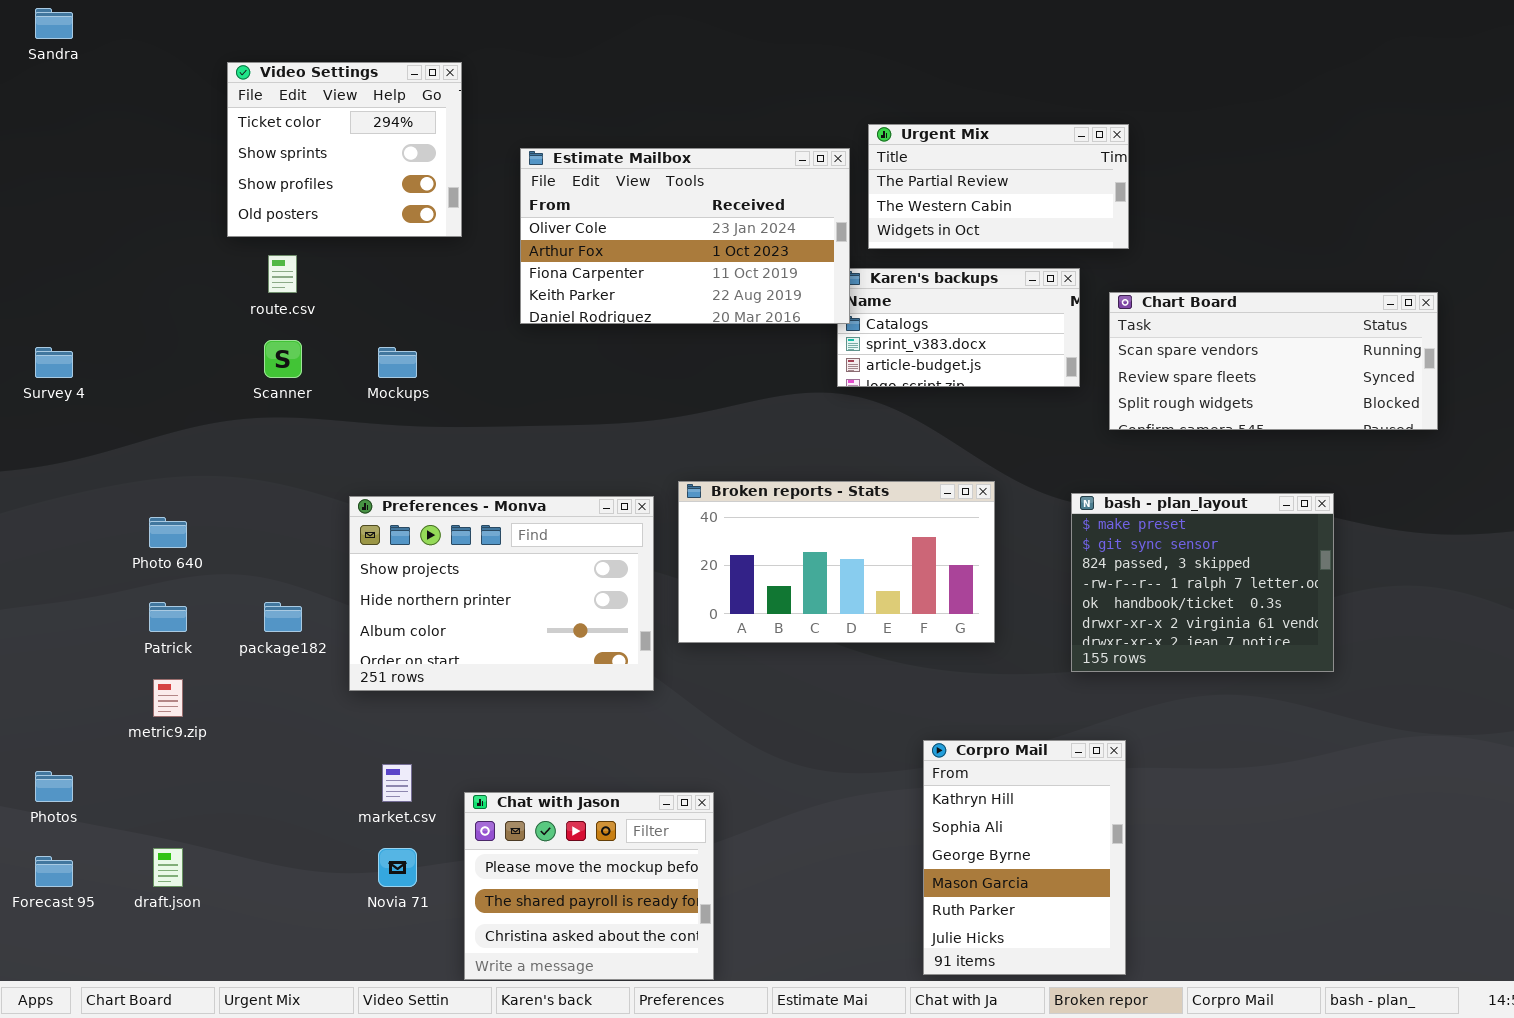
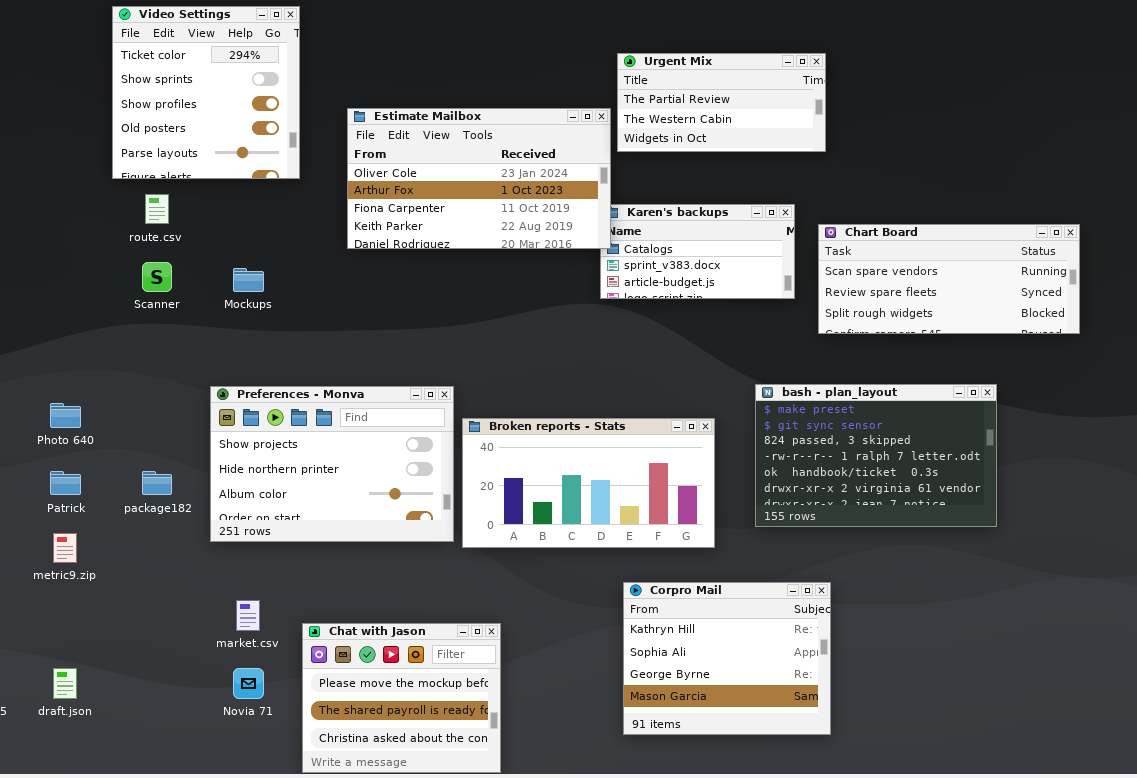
Video Settings: [227,62,462,237] -> [112,6,300,179], resized
Urgent Mix: [868,124,1129,249] -> [617,53,826,152], moved
Broken reports - Stats: [678,481,995,643] -> [462,418,715,548], moved
bash - plan_layout: [1071,493,1334,672] -> [755,384,997,527], resized
Corpro Mail: [923,740,1126,975] -> [623,582,831,735], resized

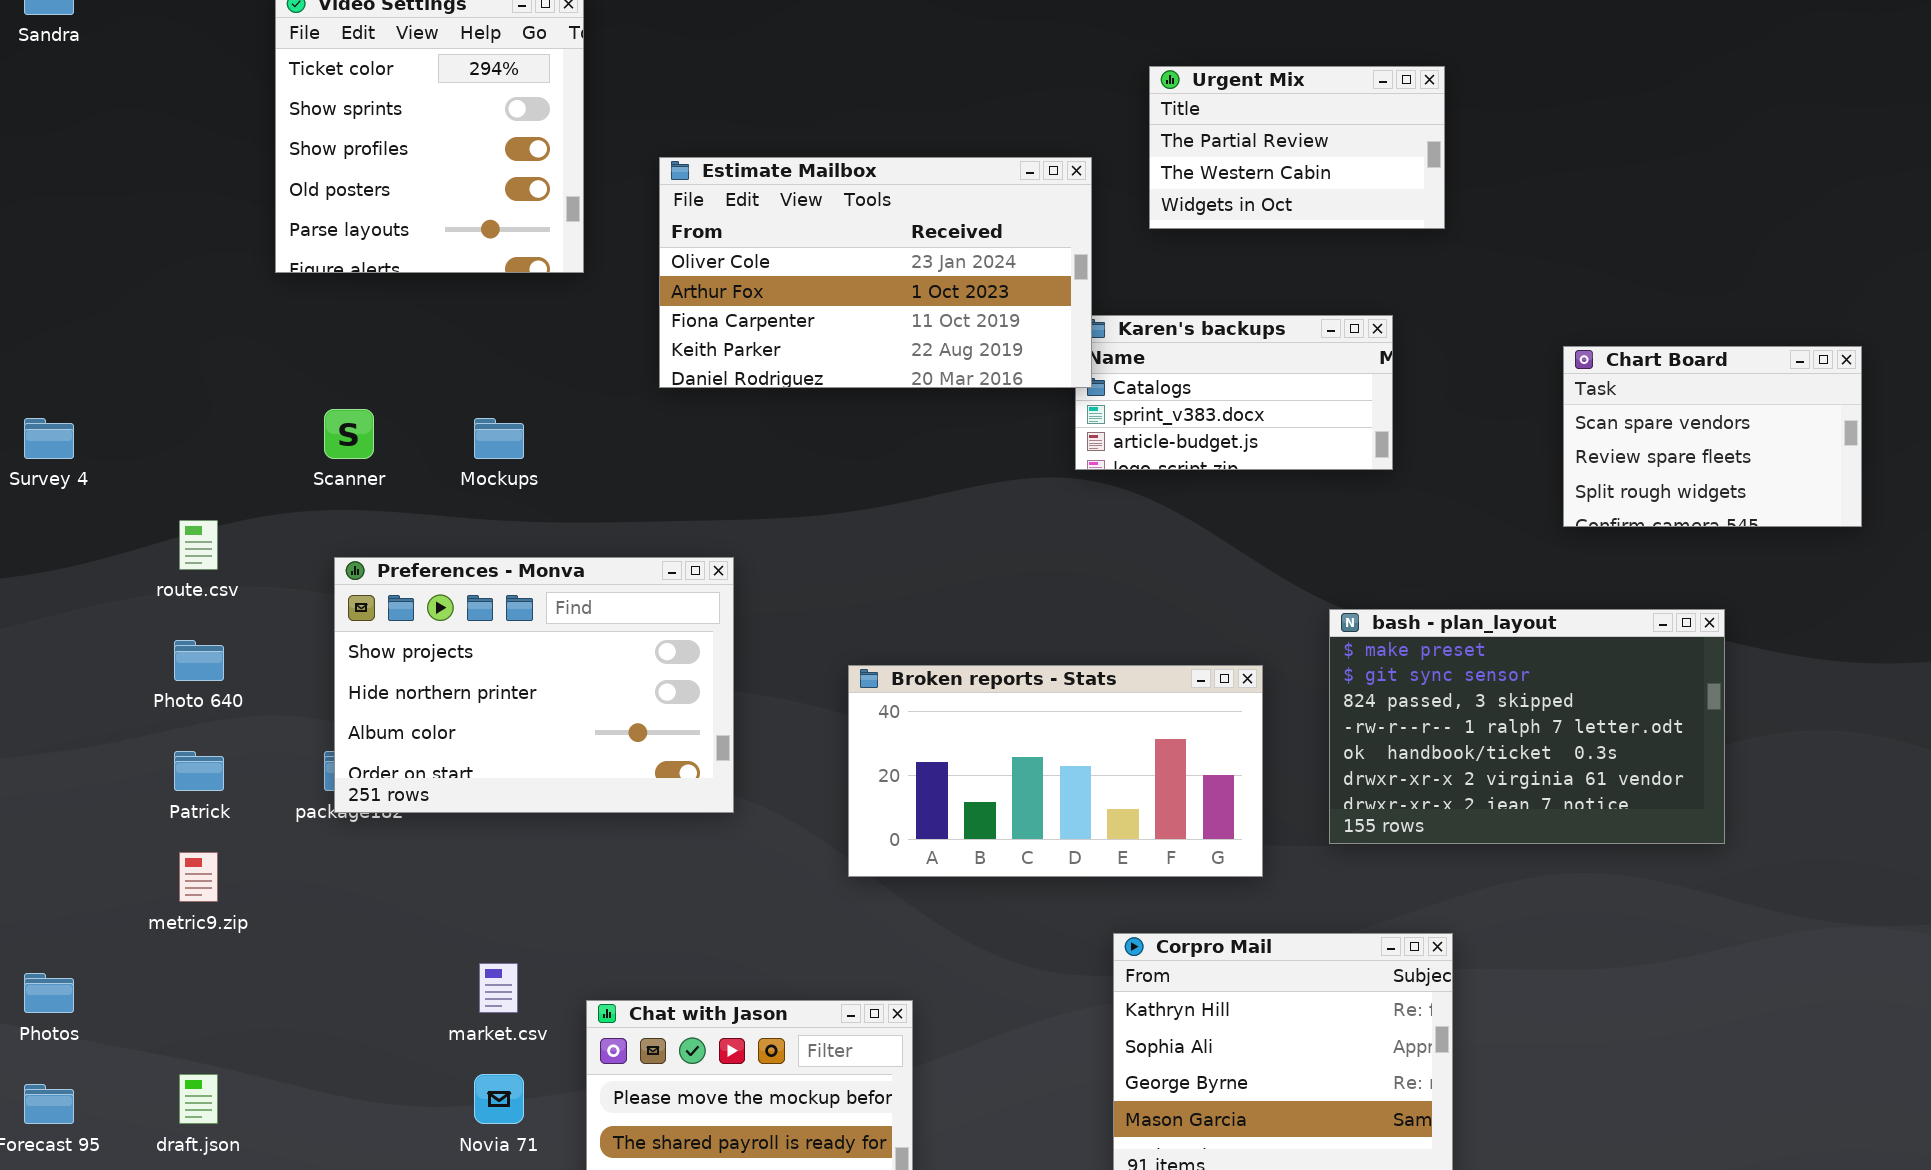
Urgent Mix: [617,53,826,152] -> [1149,66,1445,229], resized
route.csv: [145,194,169,224] -> [179,520,218,570], moved
Chart Board: [818,224,1080,334] -> [1563,346,1862,527], resized
Preferences - Monva: [210,386,454,542] -> [334,557,734,813], moved

